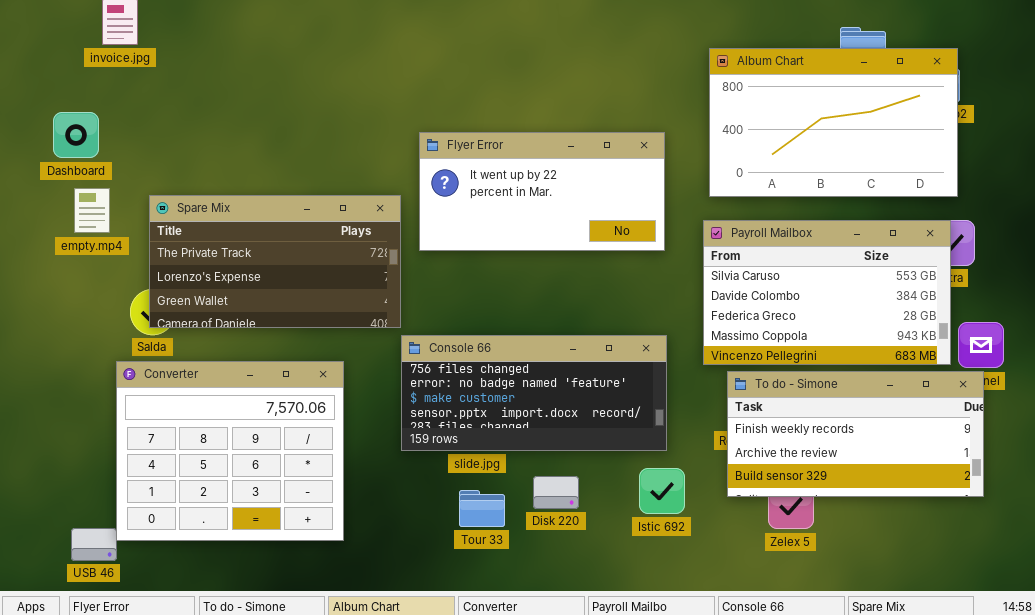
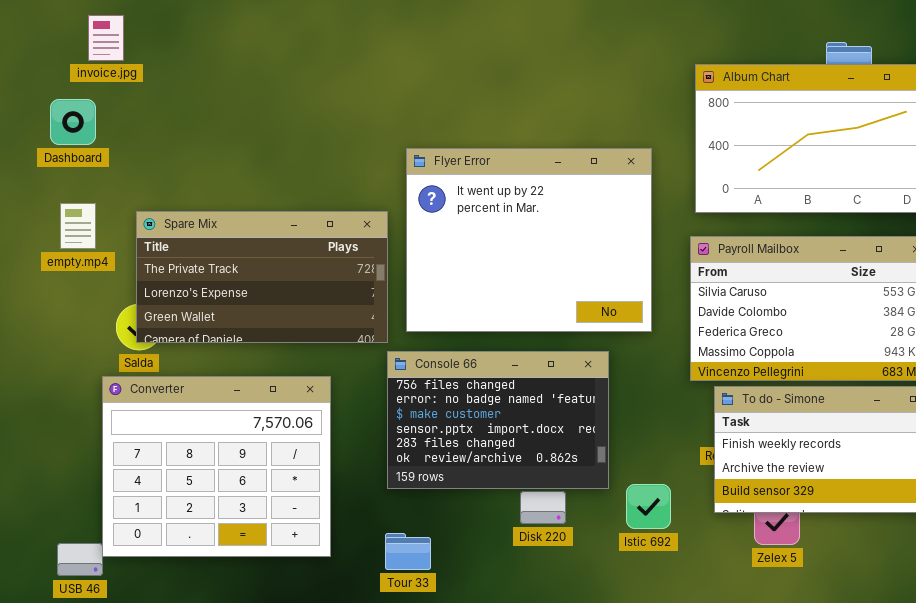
Dashboard: [53,112,99,158] -> [50,99,96,145], moved
Flyer Error: [419,132,665,251] -> [406,148,652,332], resized
Console 66: [401,335,667,451] -> [387,351,609,489], resized
Tour 33: [459,490,505,527] -> [385,533,431,570], moved

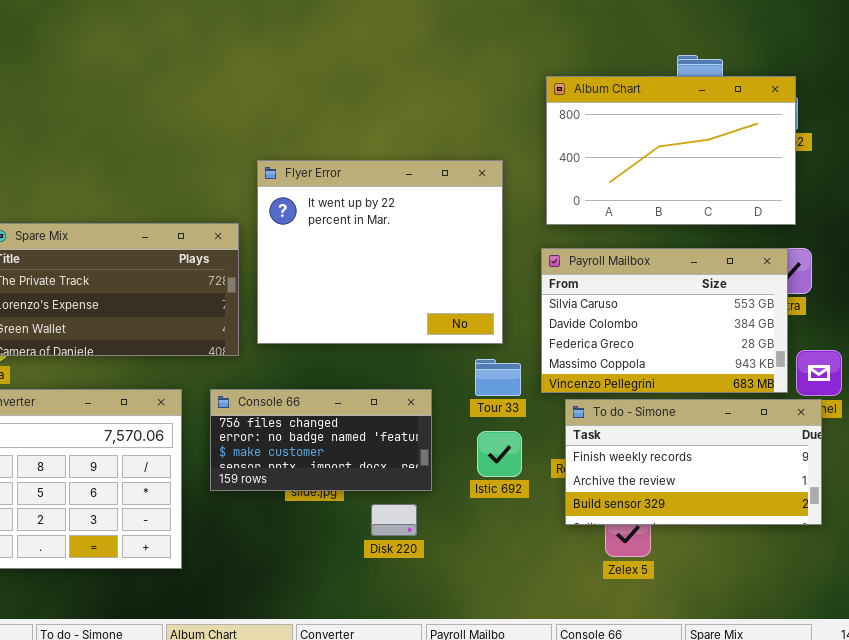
Console 66: [387,351,609,489] -> [210,389,432,491], moved, resized
Istic 692: [626,484,671,529] -> [477,431,522,477], moved
Tour 33: [385,533,431,570] -> [475,359,521,396], moved

